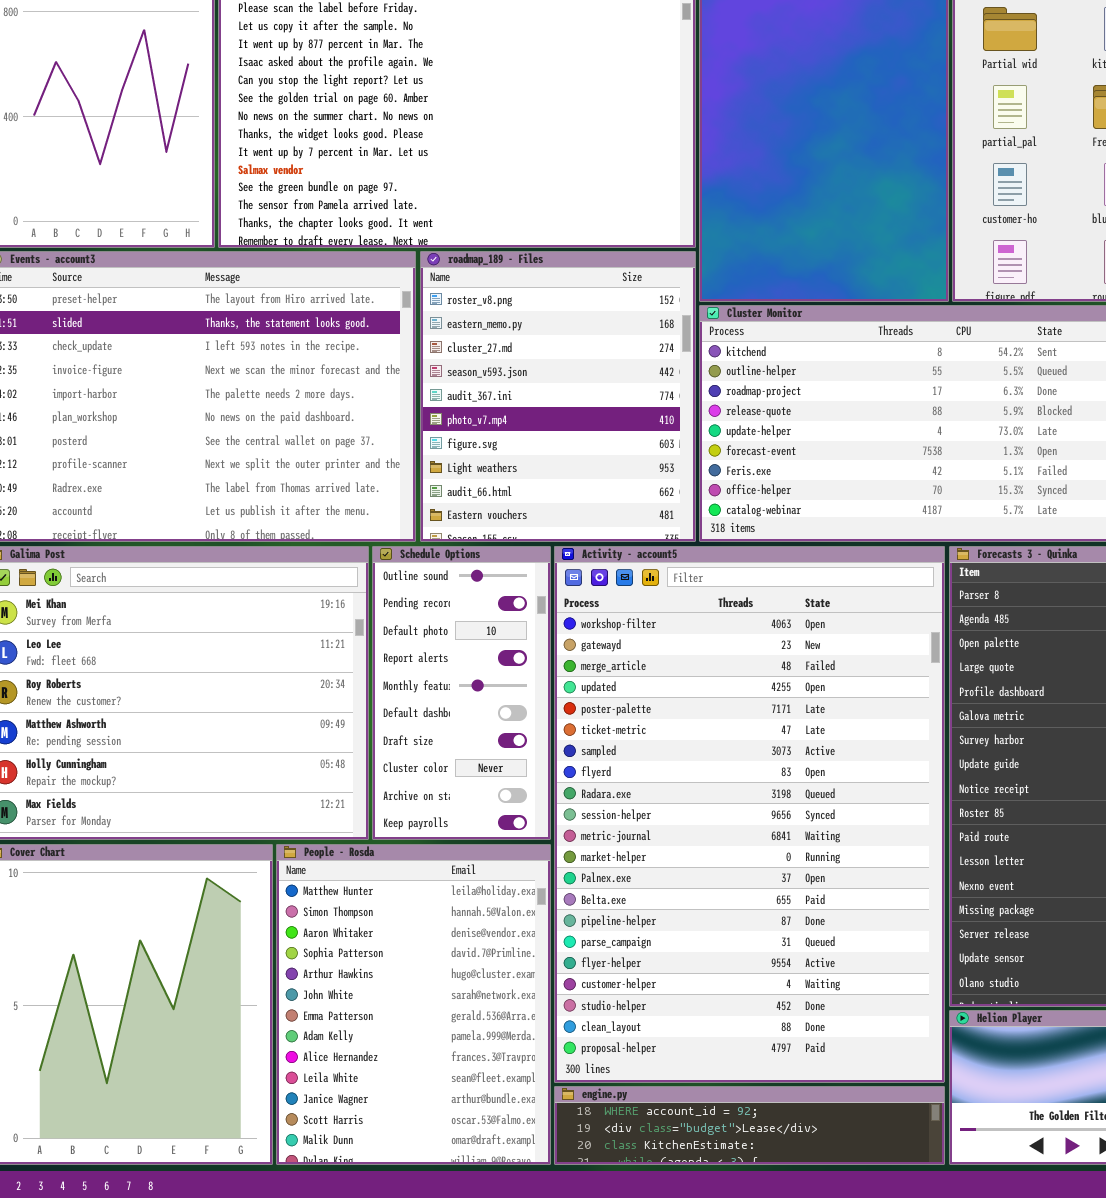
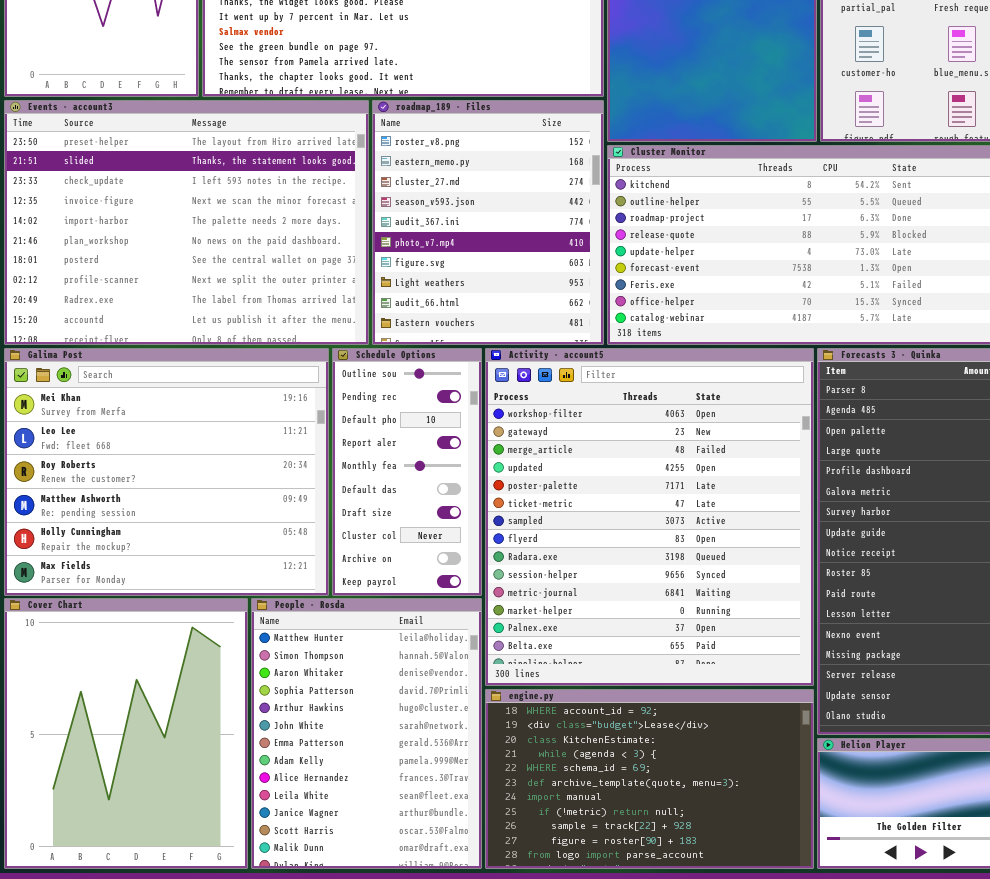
Activity - account5: [554,546,945,1083] -> [485,348,814,686], resized
engine.py: [554,1086,945,1165] -> [485,689,814,869], resized

